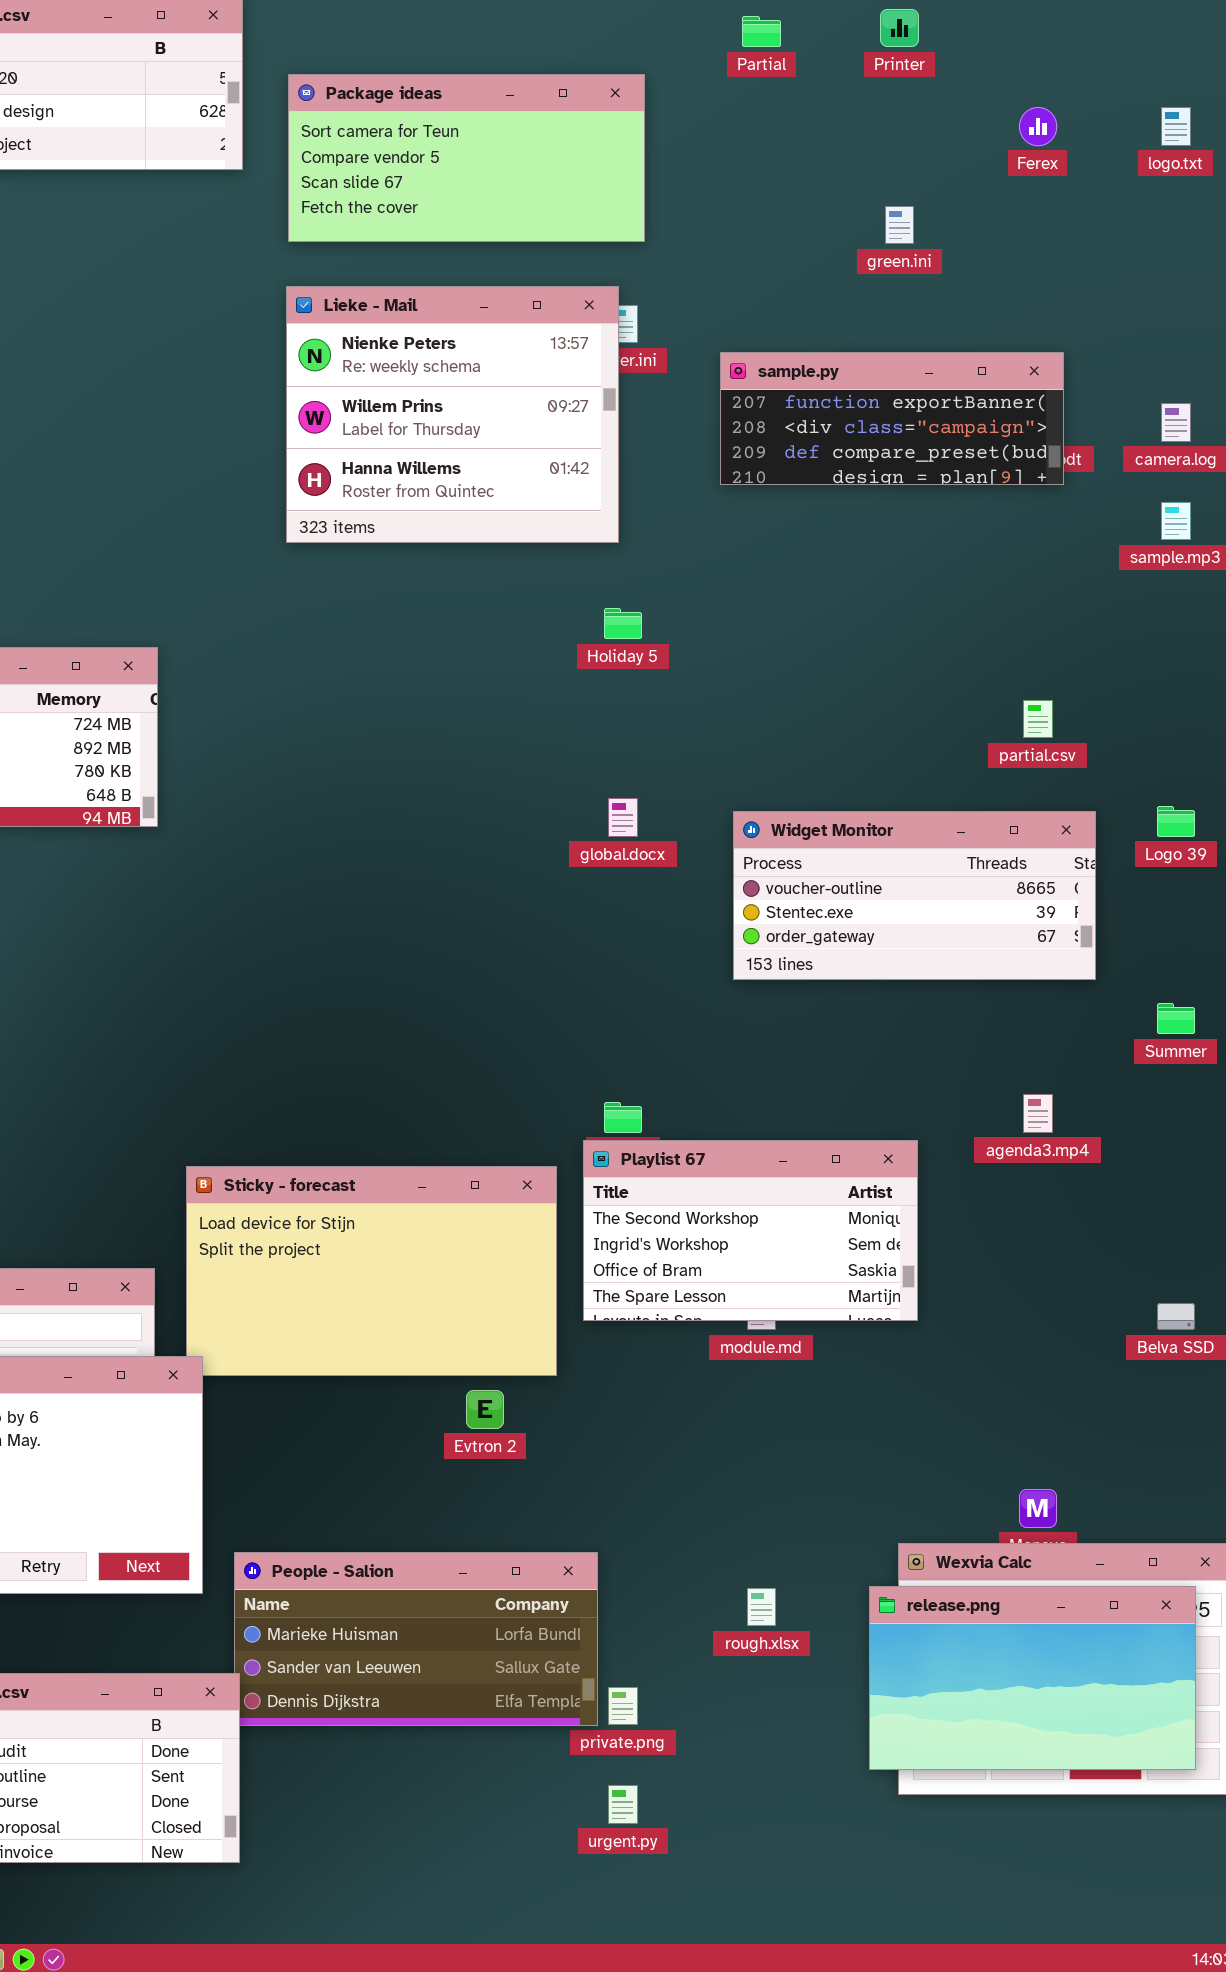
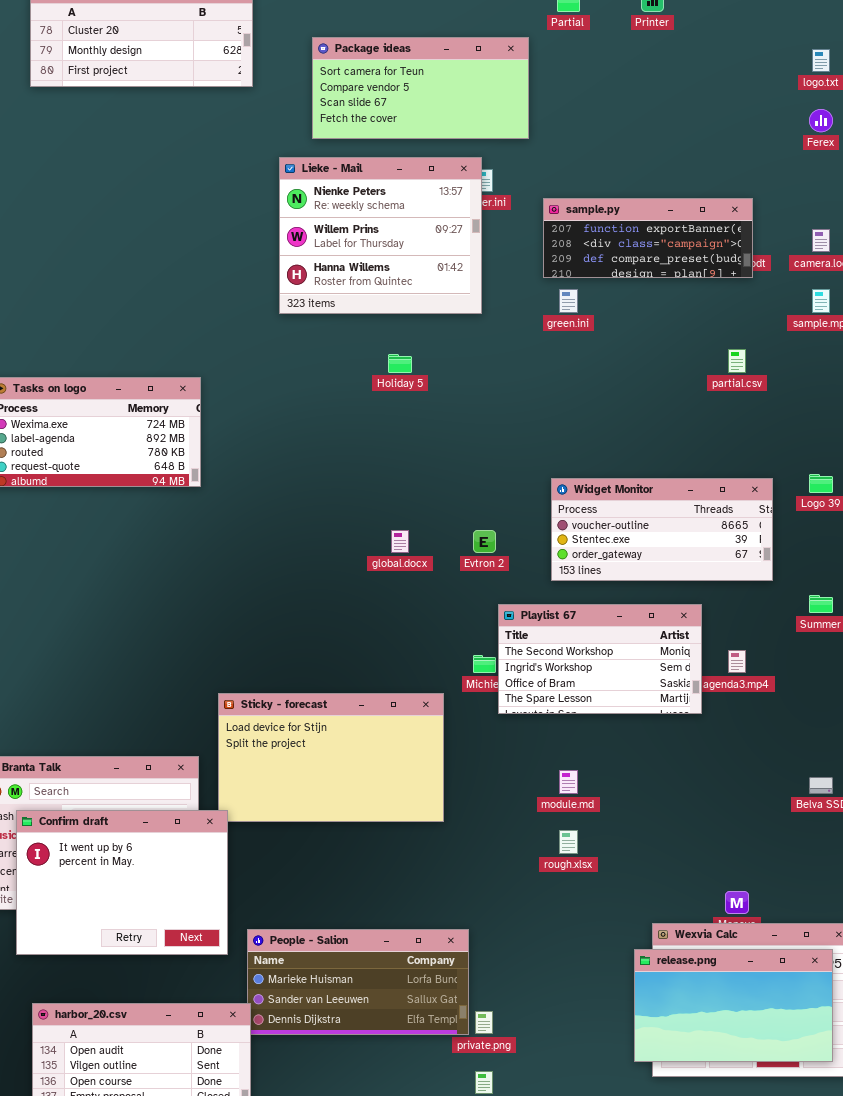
Package ideas: [288,74,645,242] -> [312,37,529,139], moved
Ferex: [1019,107,1057,146] -> [809,109,833,132], moved
green.ini: [885,206,914,244] -> [559,289,578,313], moved
Holiday 5: [604,608,642,639] -> [388,354,412,373], moved
partial.csv: [1023,700,1053,738] -> [728,349,746,373], moved
global.docx: [608,798,638,837] -> [391,530,409,553], moved
Playlist 67: [583,1140,918,1321] -> [498,604,702,714], moved
Evtron 2: [466,1390,504,1429] -> [473,530,496,553], moved
rough.xlsx: [747,1588,776,1626] -> [559,830,578,854], moved

